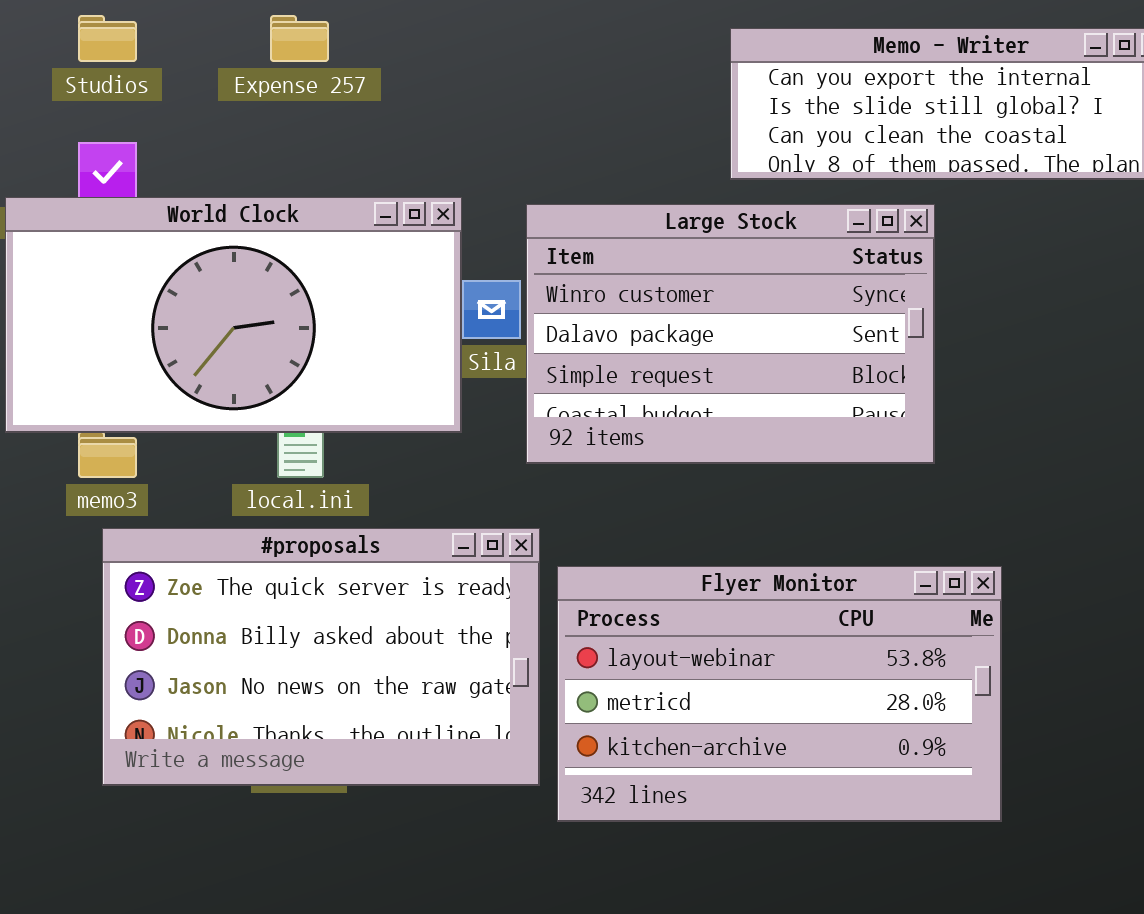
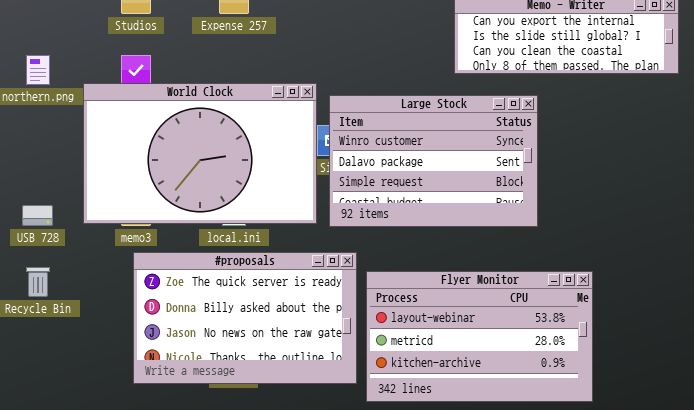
World Clock: [5,197,462,433] -> [83,83,317,224], resized
Large Stock: [526,204,935,464] -> [329,95,538,227], moved

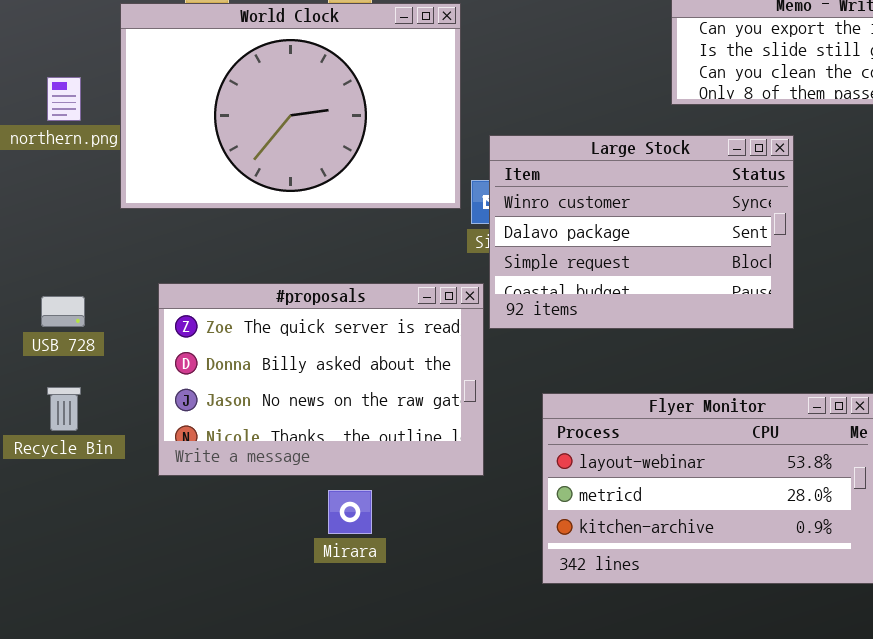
World Clock: [83,83,317,224] -> [120,3,461,209], moved
#proposals: [133,252,357,384] -> [158,283,484,476], moved

